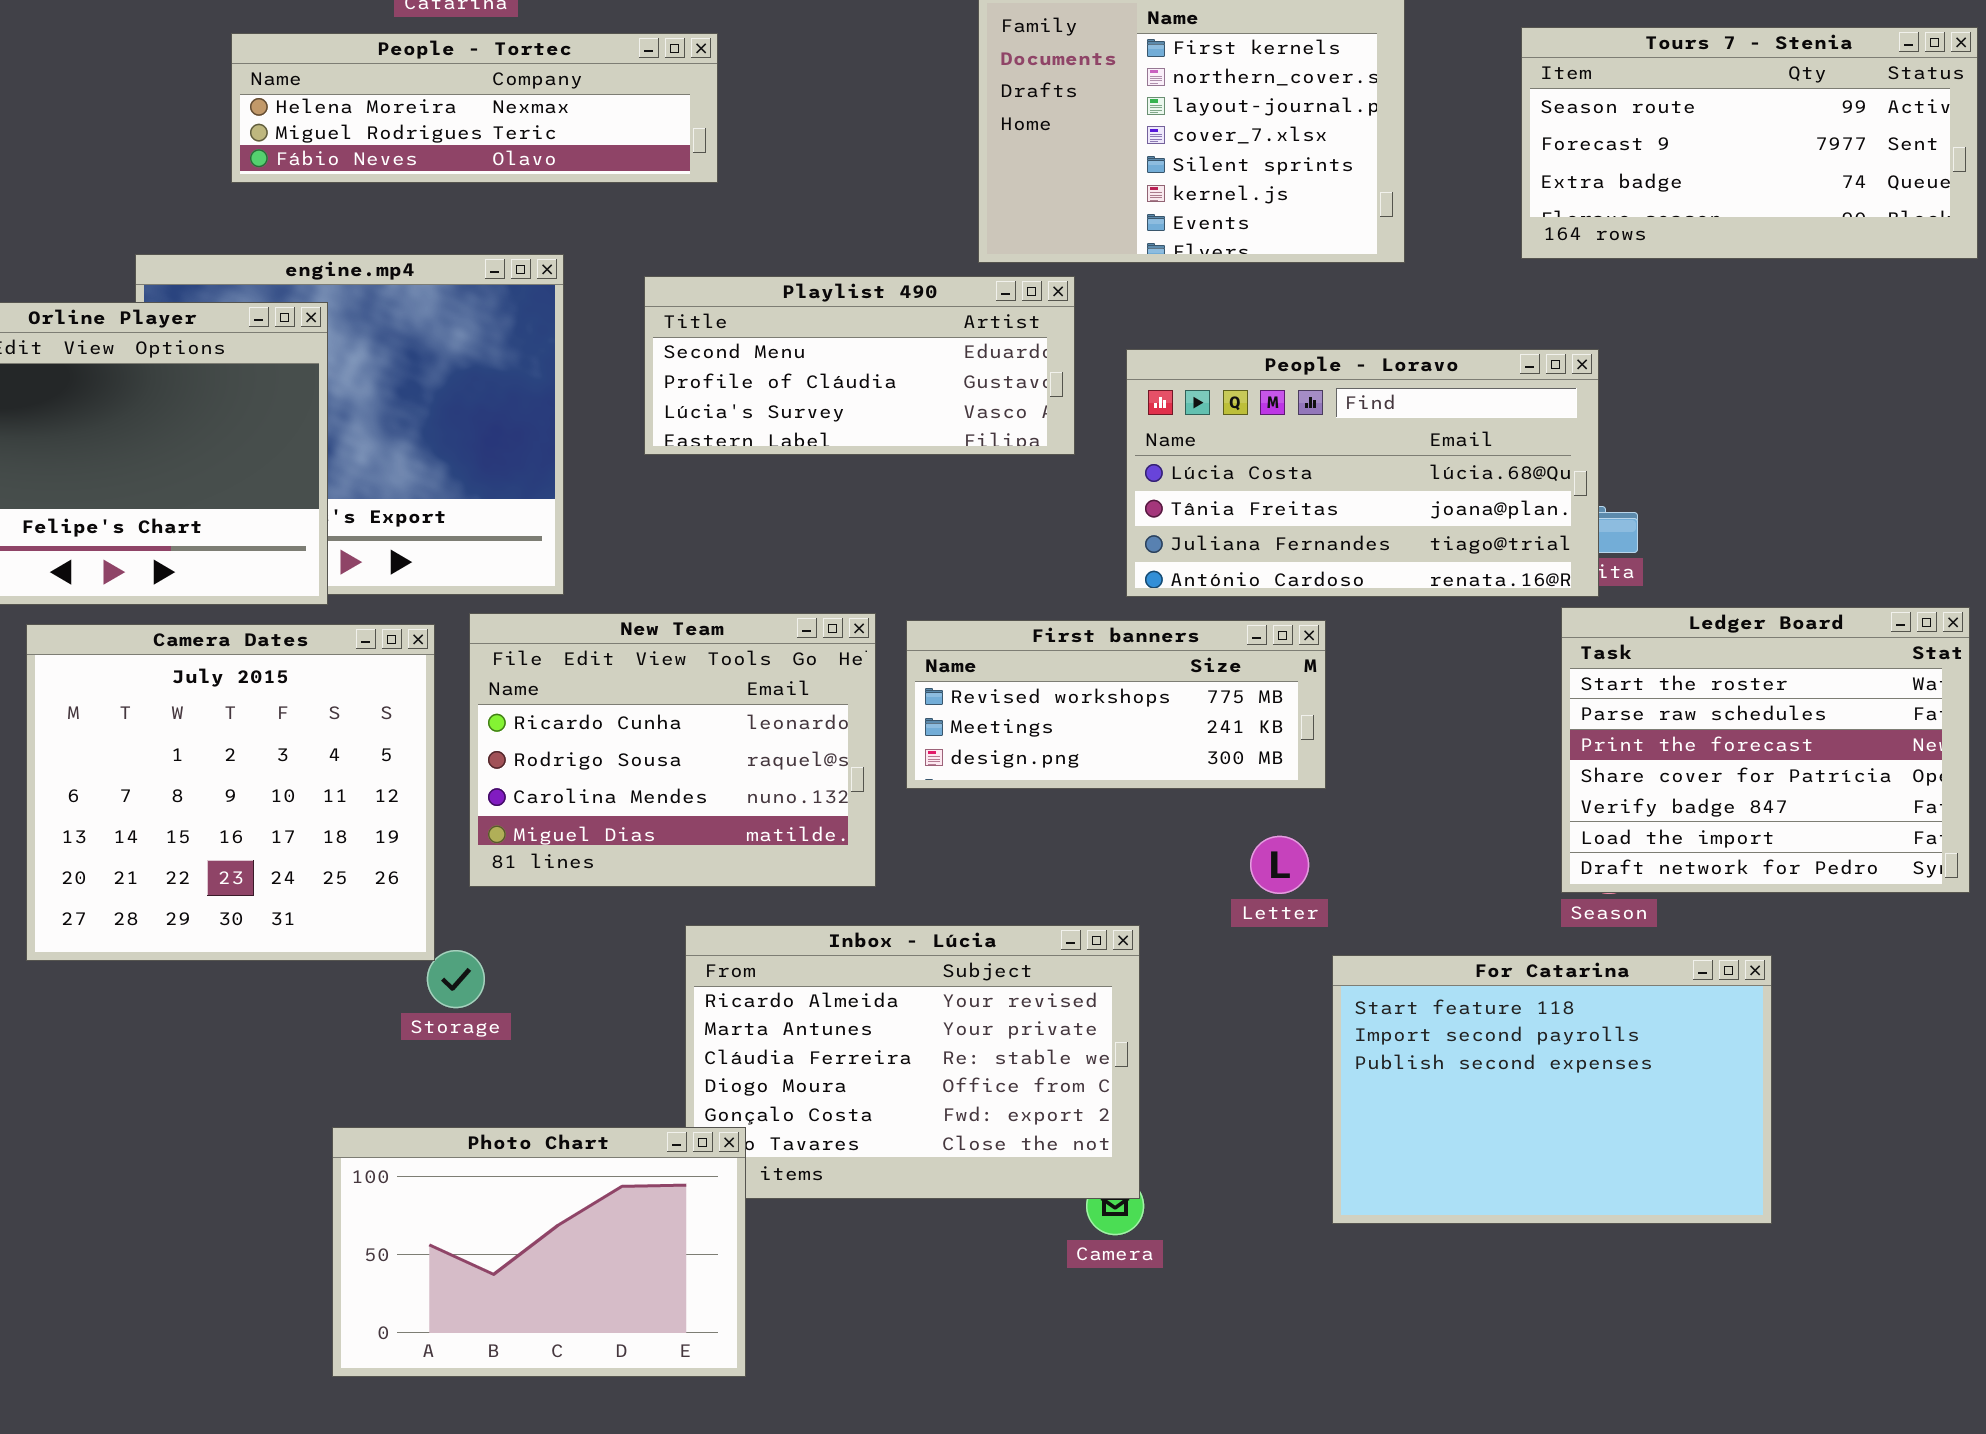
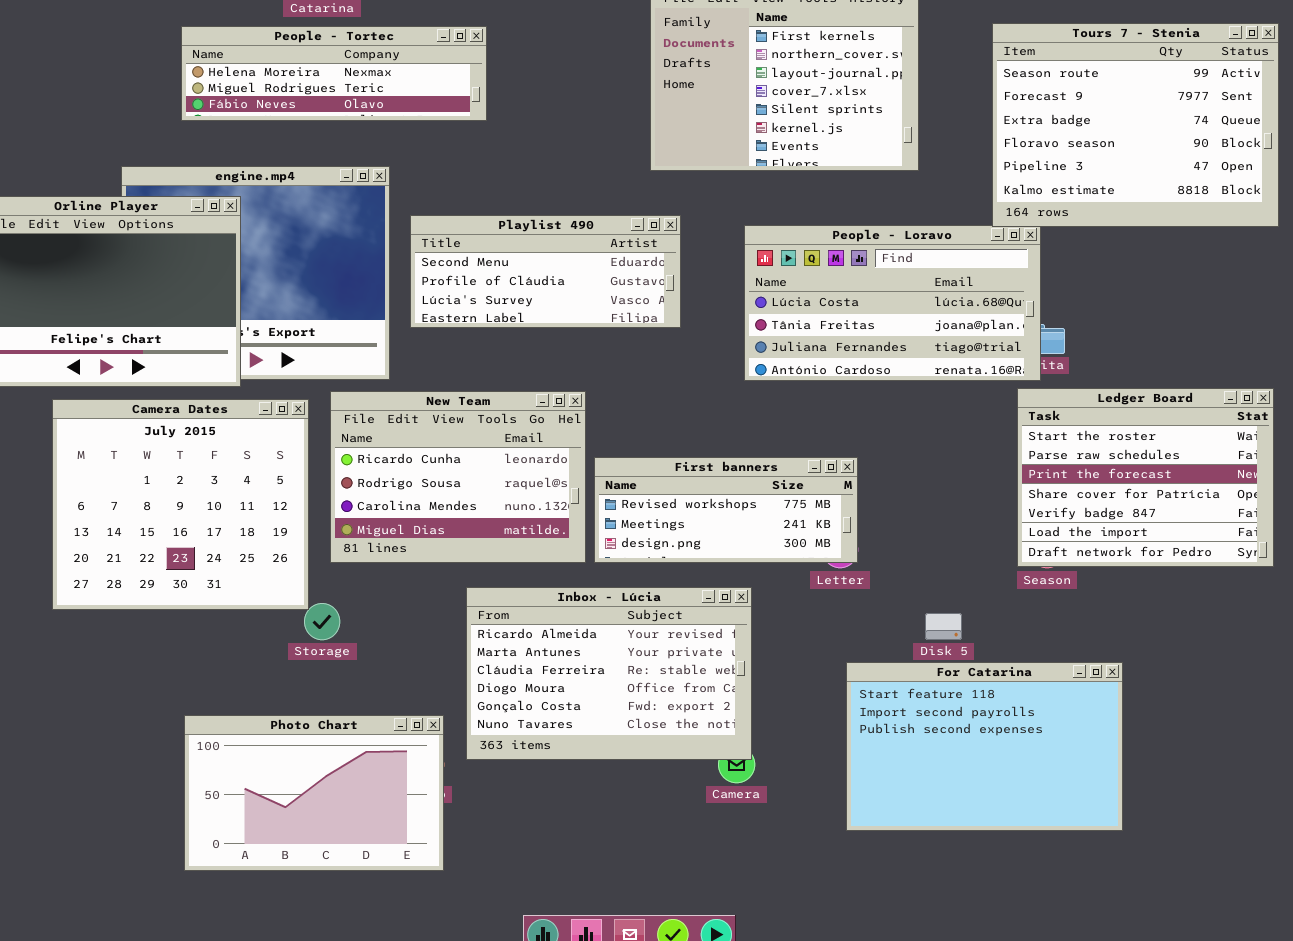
Tours 7 - Stenia: [1521,27,1978,259] -> [992,23,1279,227], resized
Playlist 490: [644,276,1075,455] -> [410,215,681,328], moved
First banners: [906,620,1326,789] -> [594,457,858,563], moved
For Catarina: [1332,955,1772,1224] -> [846,662,1123,831], moved
Photo Chart: [332,1127,746,1377] -> [184,715,444,871], moved

